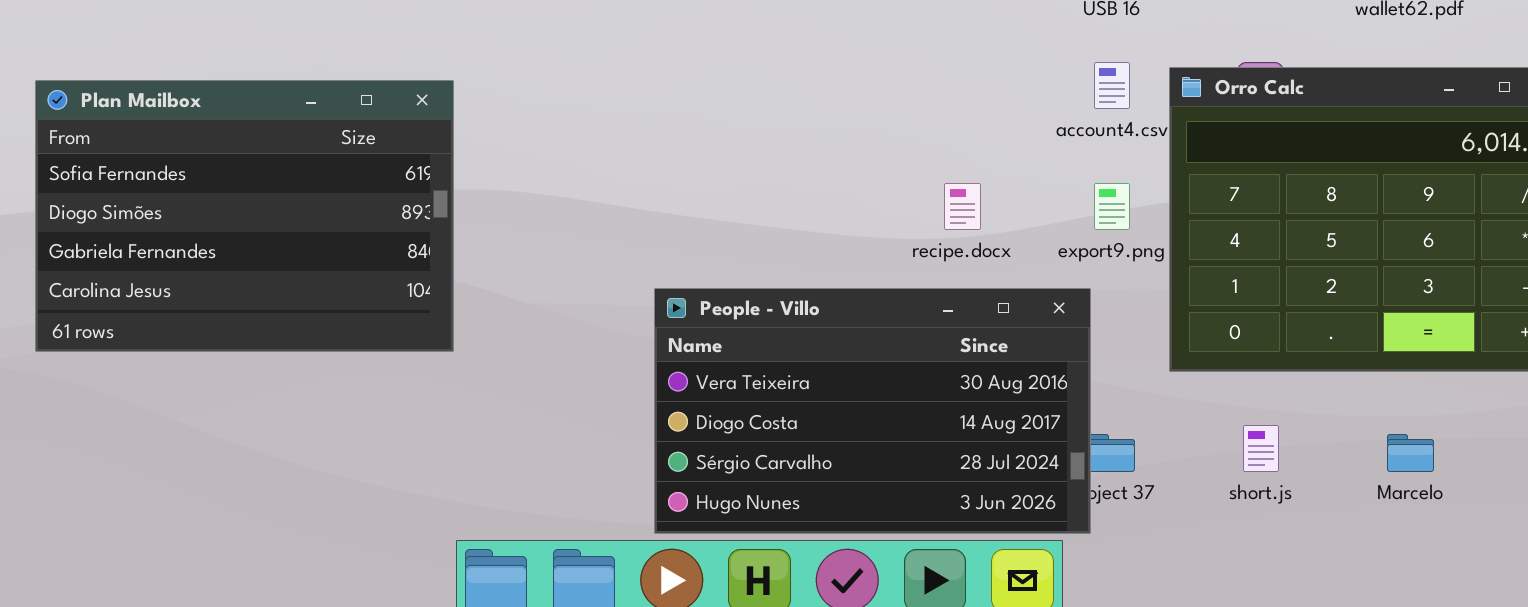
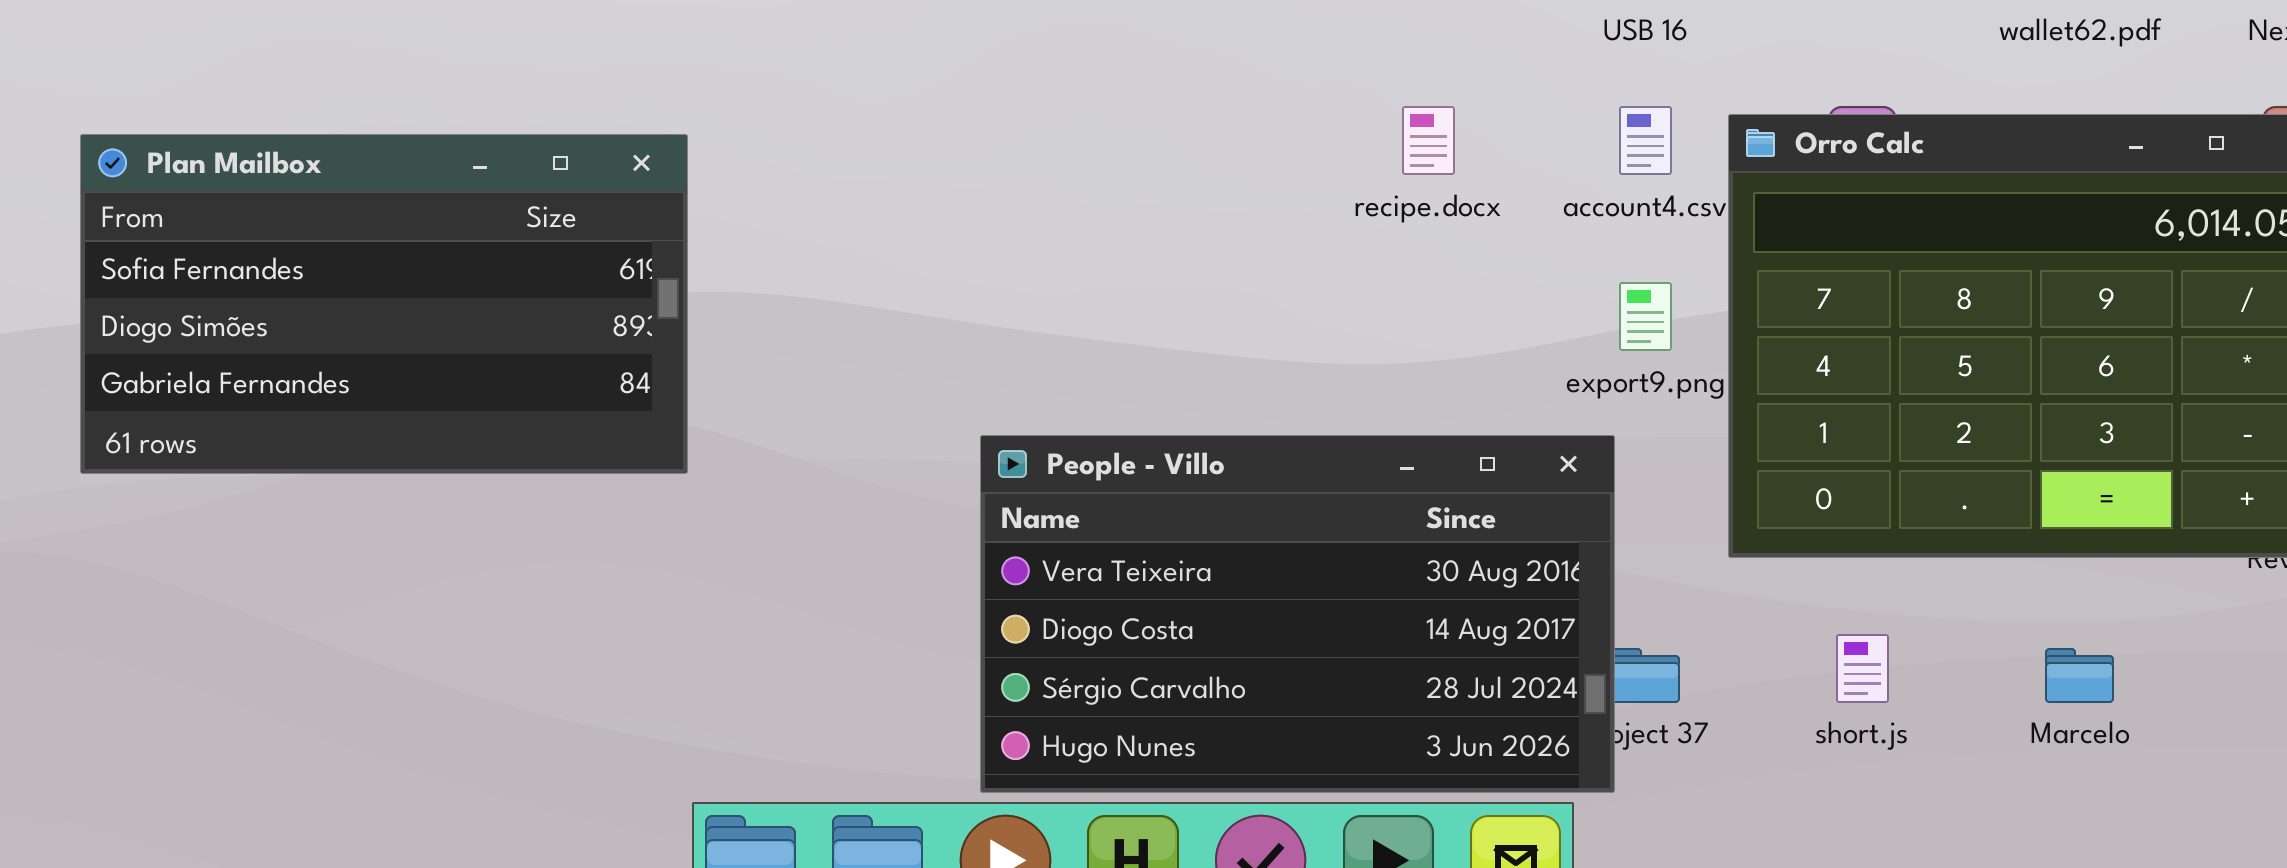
Plan Mailbox: [35,80,454,352] -> [80,134,688,474], resized
recipe.docx: [944,183,981,230] -> [1402,106,1455,175], moved

